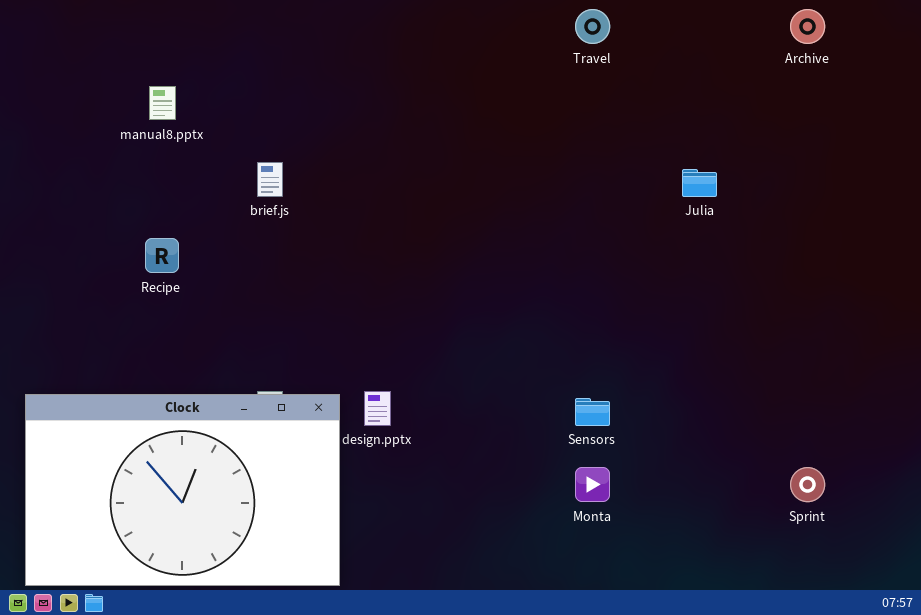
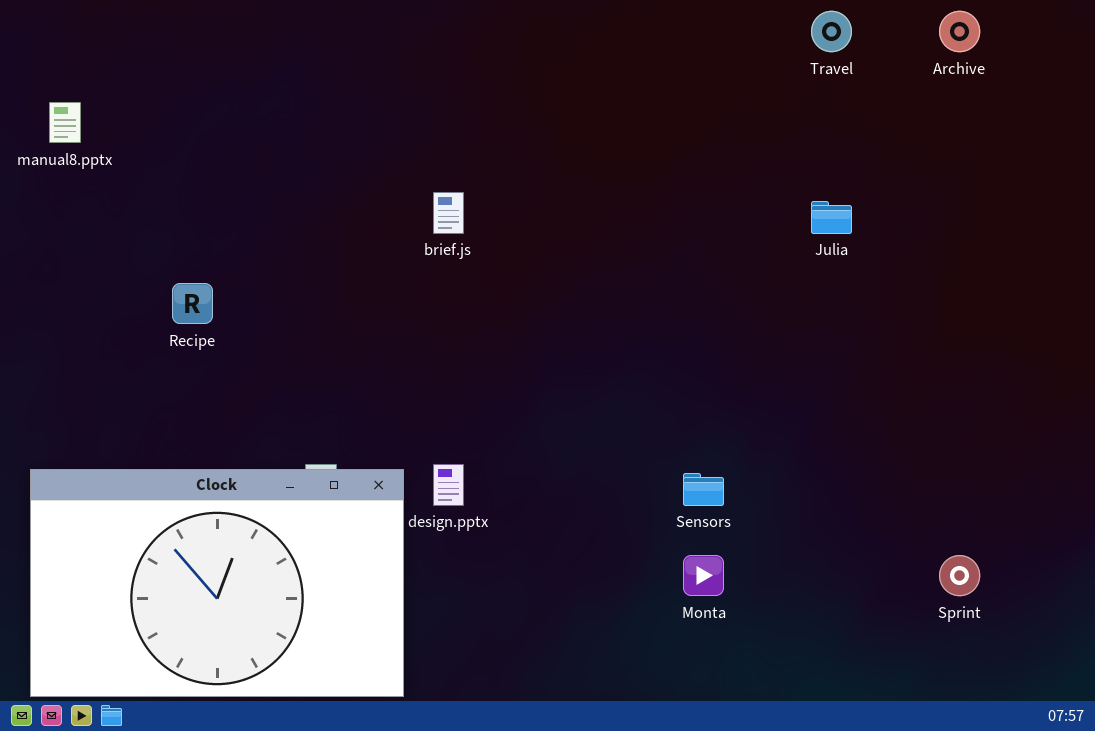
Travel: [575,9,610,44] -> [811,11,852,52], moved
manual8.pptx: [149,86,176,120] -> [49,102,81,143], moved
brief.js: [257,162,283,197] -> [433,192,464,234], moved

